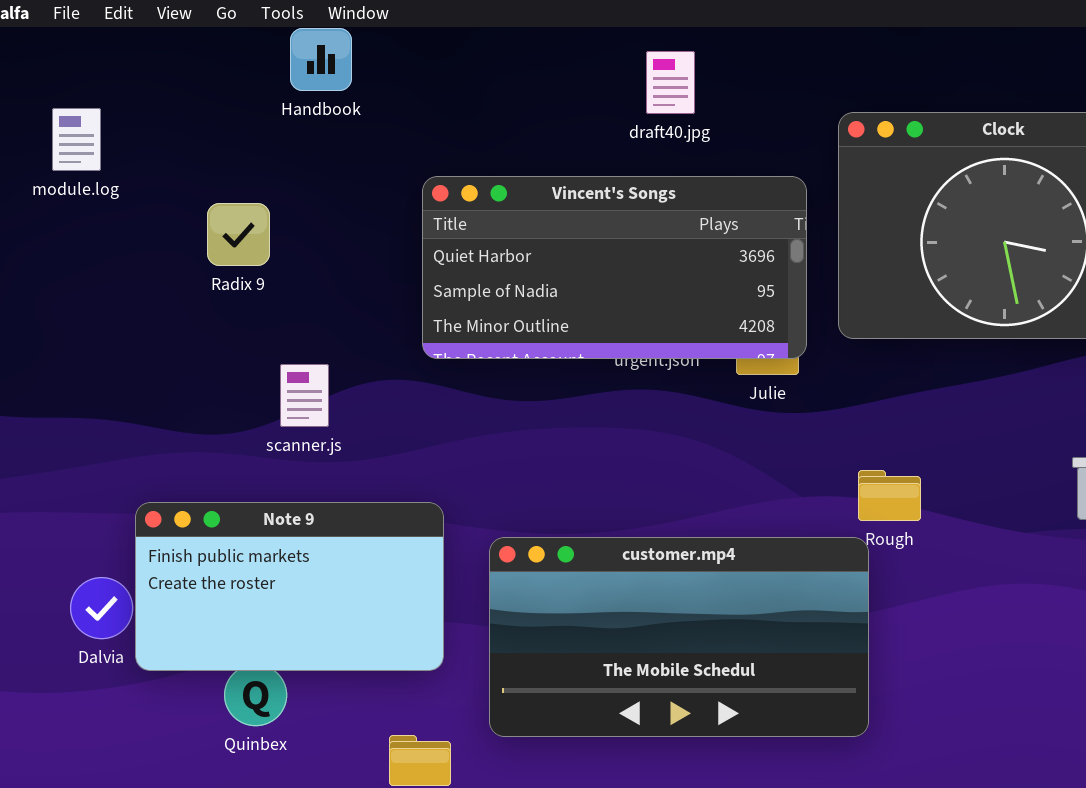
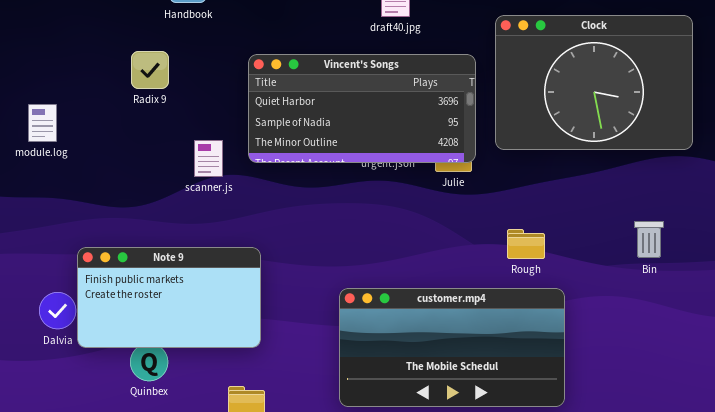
module.log: [52,108,101,171] -> [28,104,57,142], moved
Radix 9: [207,203,270,266] -> [131,51,169,89], moved
scanner.js: [280,364,329,427] -> [194,140,223,177], moved
customer.mp4: [489,537,869,737] -> [339,288,565,407], moved

